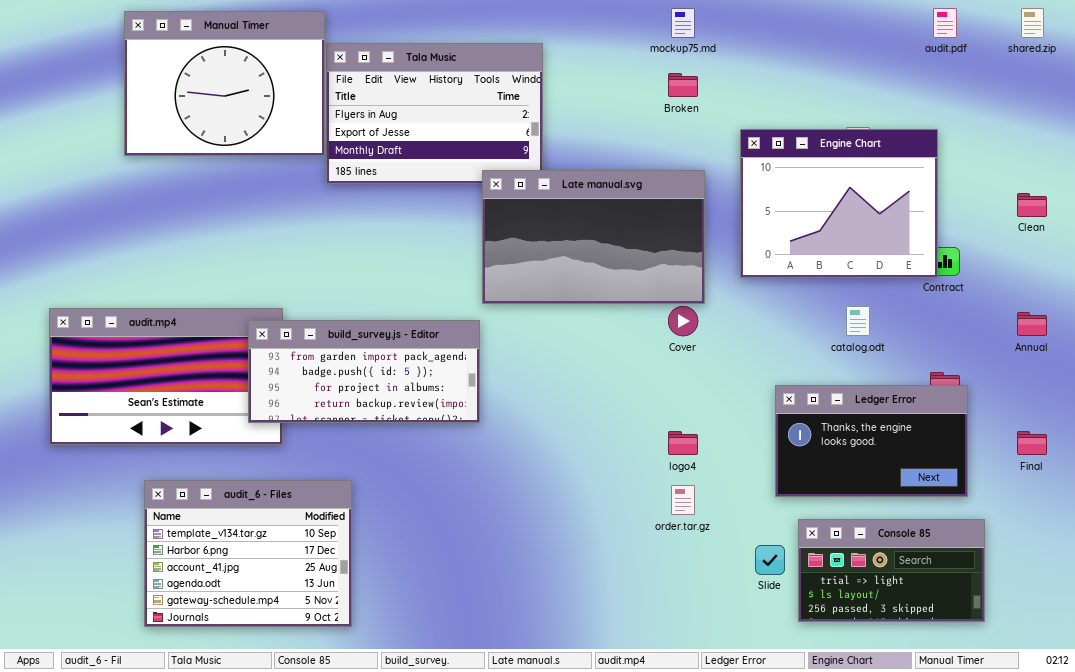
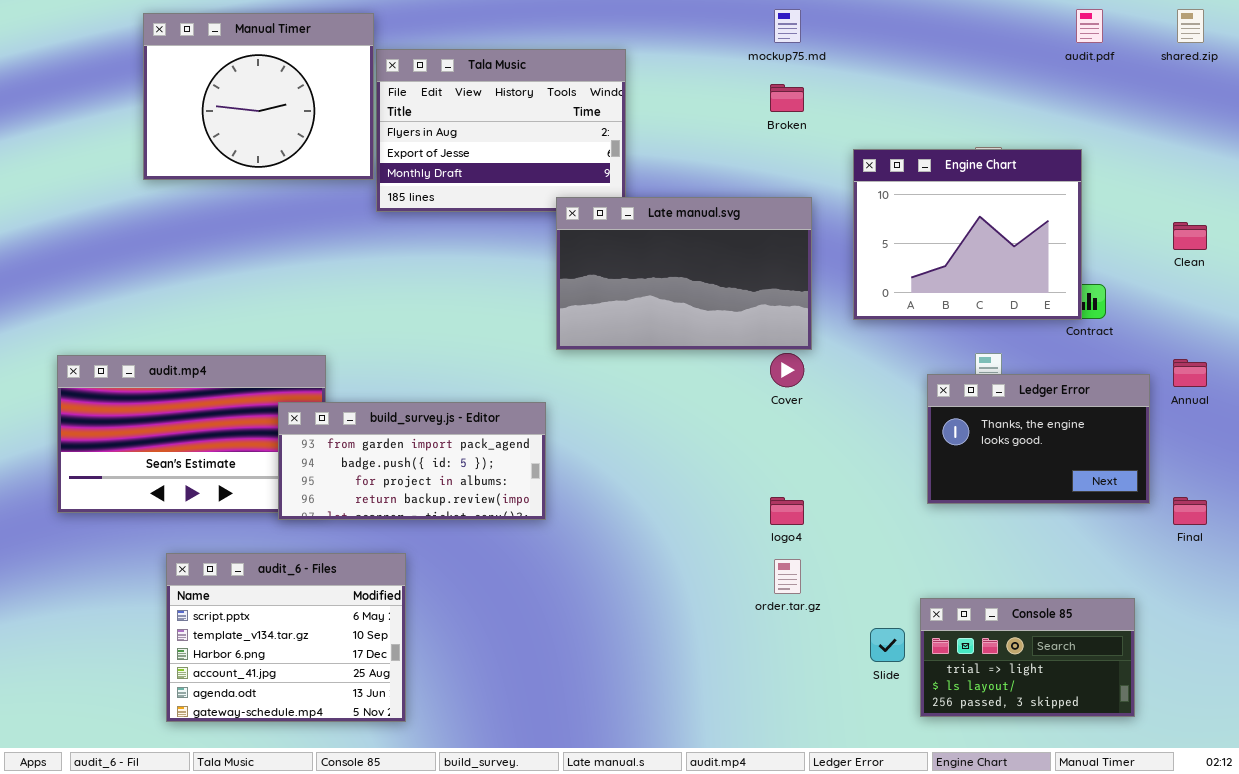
build_survey.js - Editor: [248,320,480,423] -> [278,402,546,520], moved
Ledger Error: [775,385,968,497] -> [927,374,1150,504], moved
audit_6 - Files: [144,480,352,627] -> [166,553,406,722], scrolled up 1 row

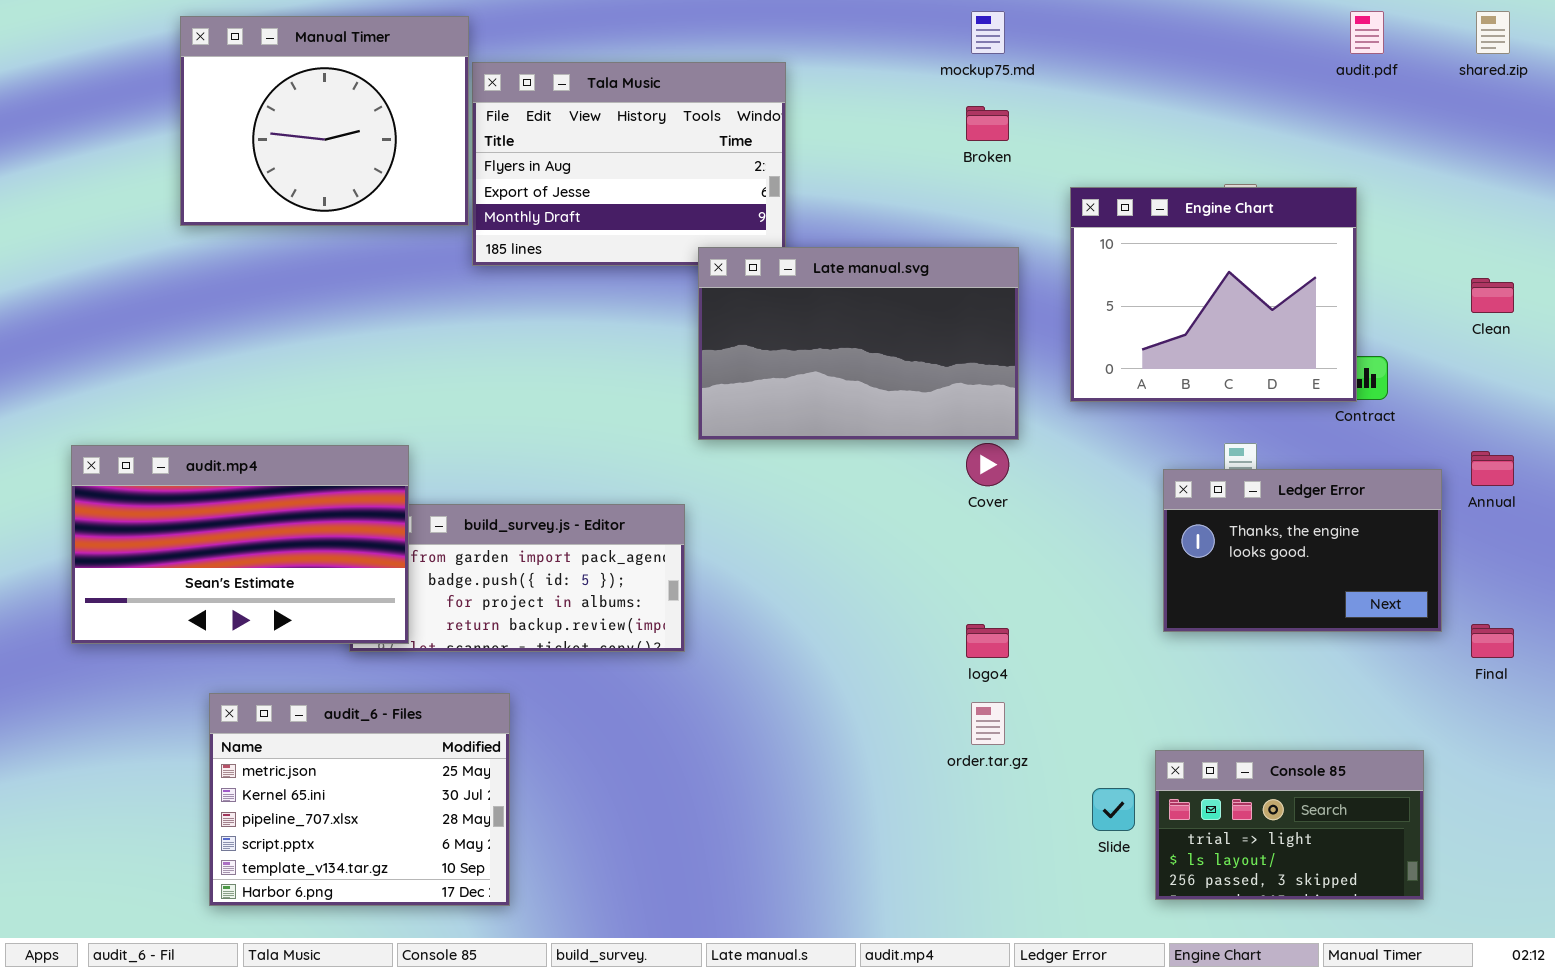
audit.mp4: [57,355,326,513] -> [71,445,409,644], raised
audit_6 - Files: [166,553,406,722] -> [209,693,510,906], scrolled up 3 rows

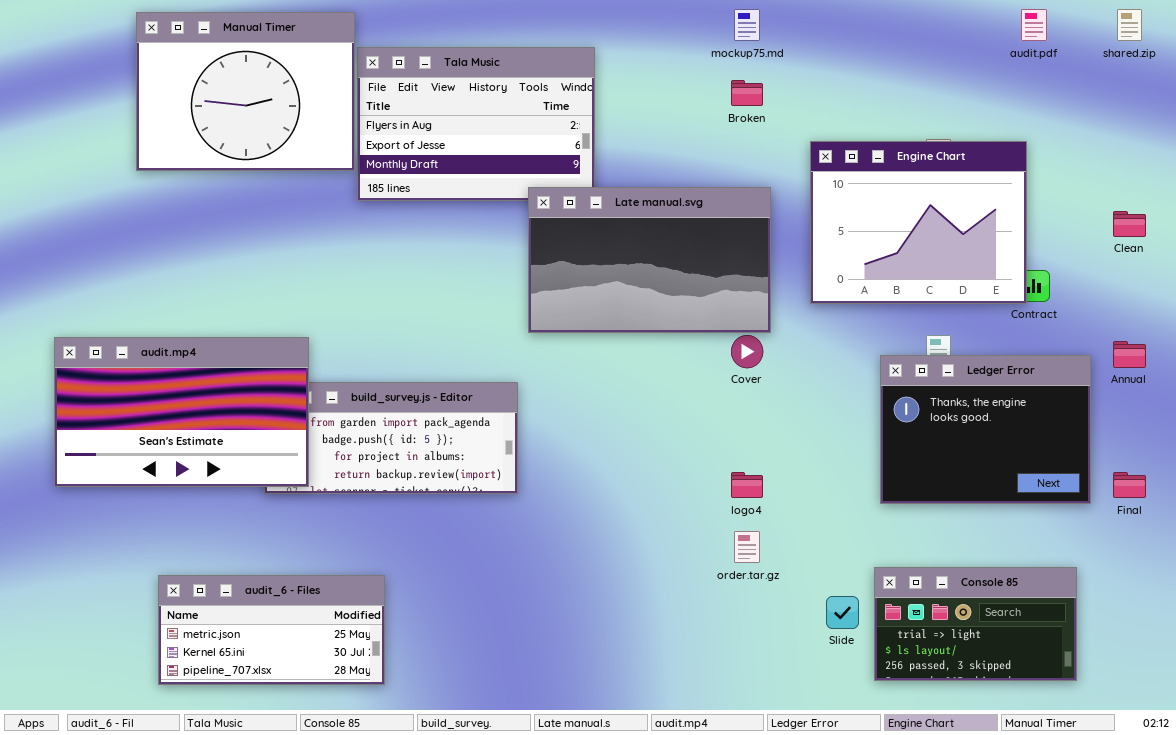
Ledger Error: [1163,469,1442,632] -> [880,355,1091,504], resized
audit_6 - Files: [209,693,510,906] -> [158,575,385,685], resized

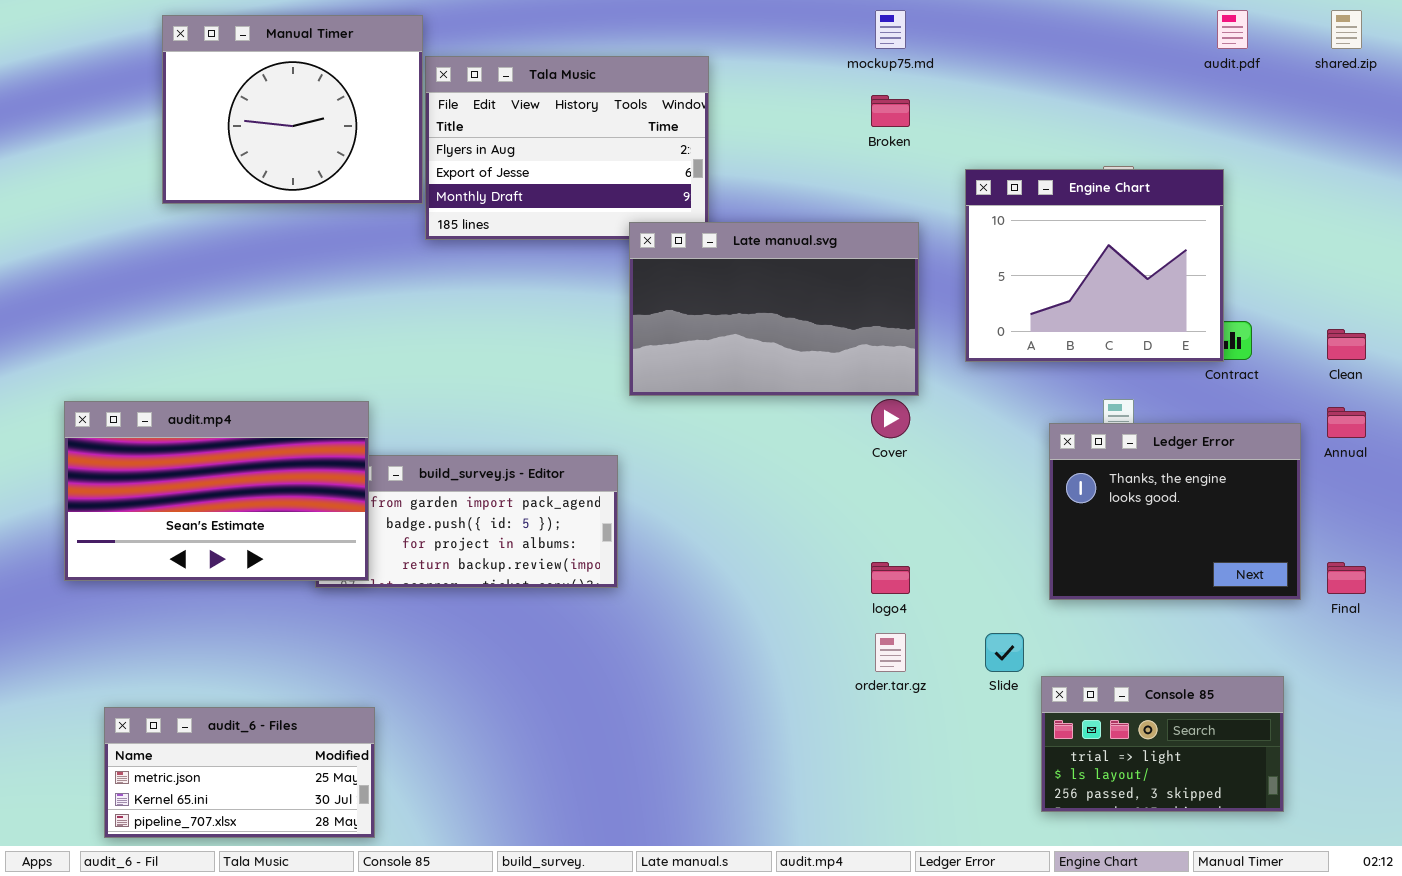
Clean: [1113,211,1146,237] -> [1327,329,1366,360], moved
audit_6 - Files: [158,575,385,685] -> [104,707,375,838], moved
Slide: [826,596,859,629] -> [985,633,1024,672], moved

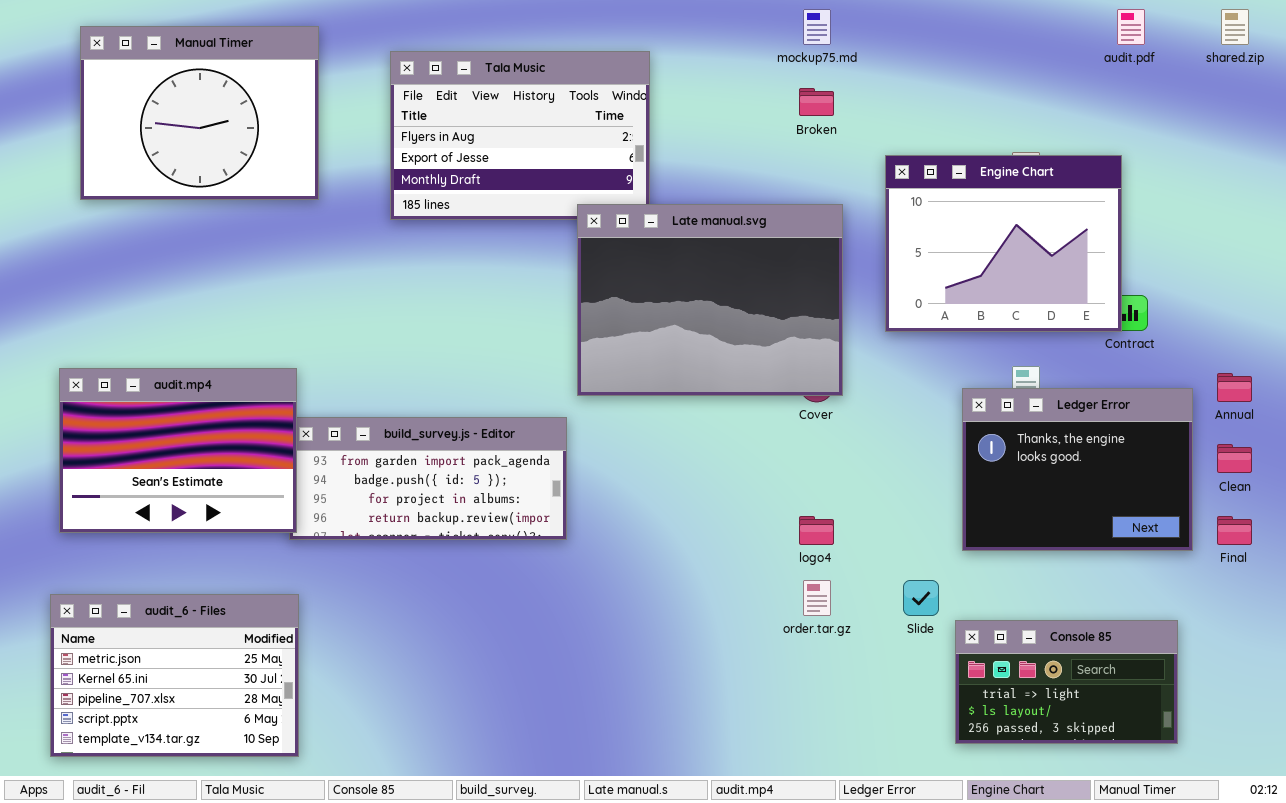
Manual Timer: [162,15,423,204] -> [80,26,319,200], moved
Late manual.svg: [629,222,919,396] -> [577,204,843,396], resized
Clean: [1327,329,1366,360] -> [1217,444,1252,473], moved
audit.mp4: [64,401,369,581] -> [59,368,297,533], resized
audit_6 - Files: [104,707,375,838] -> [50,594,299,757], moved, resized

